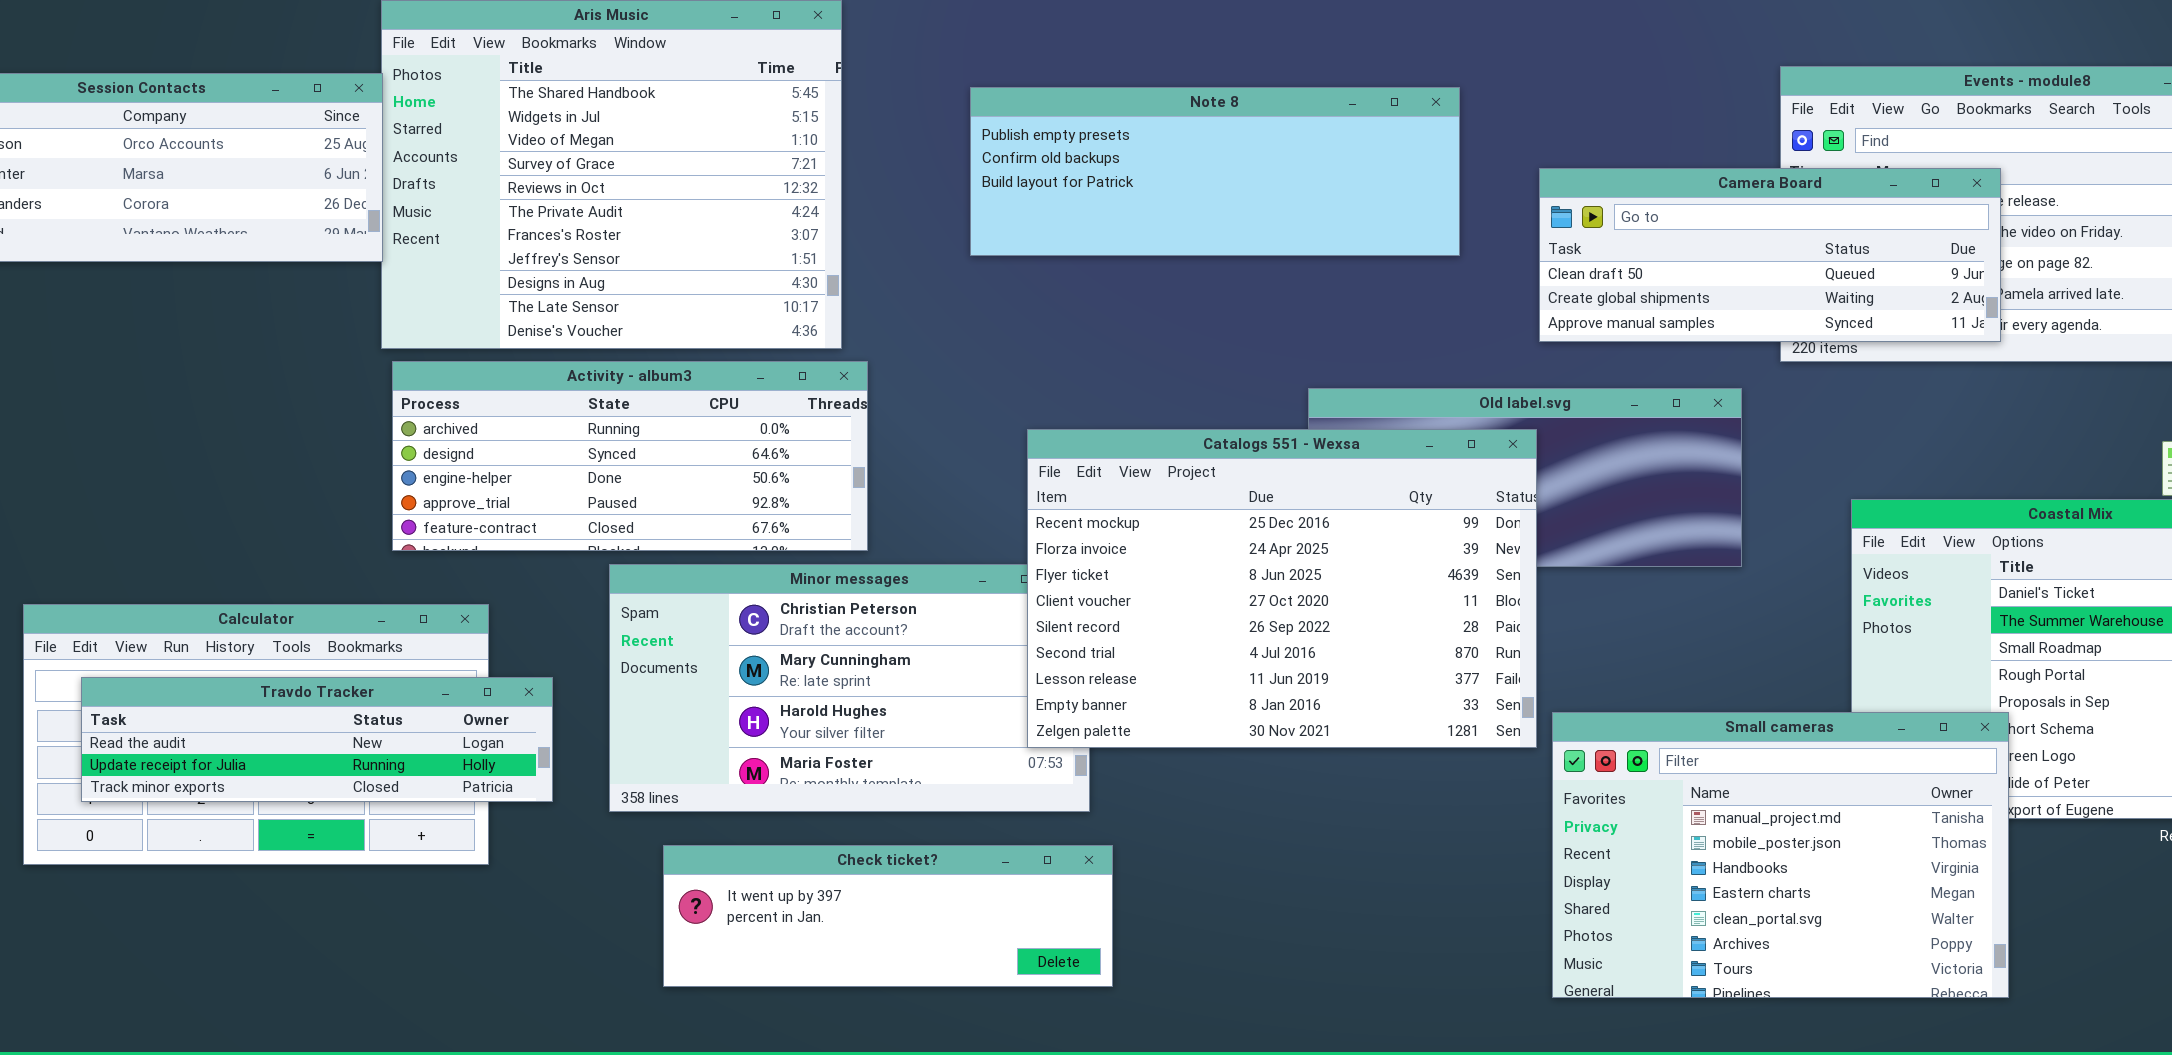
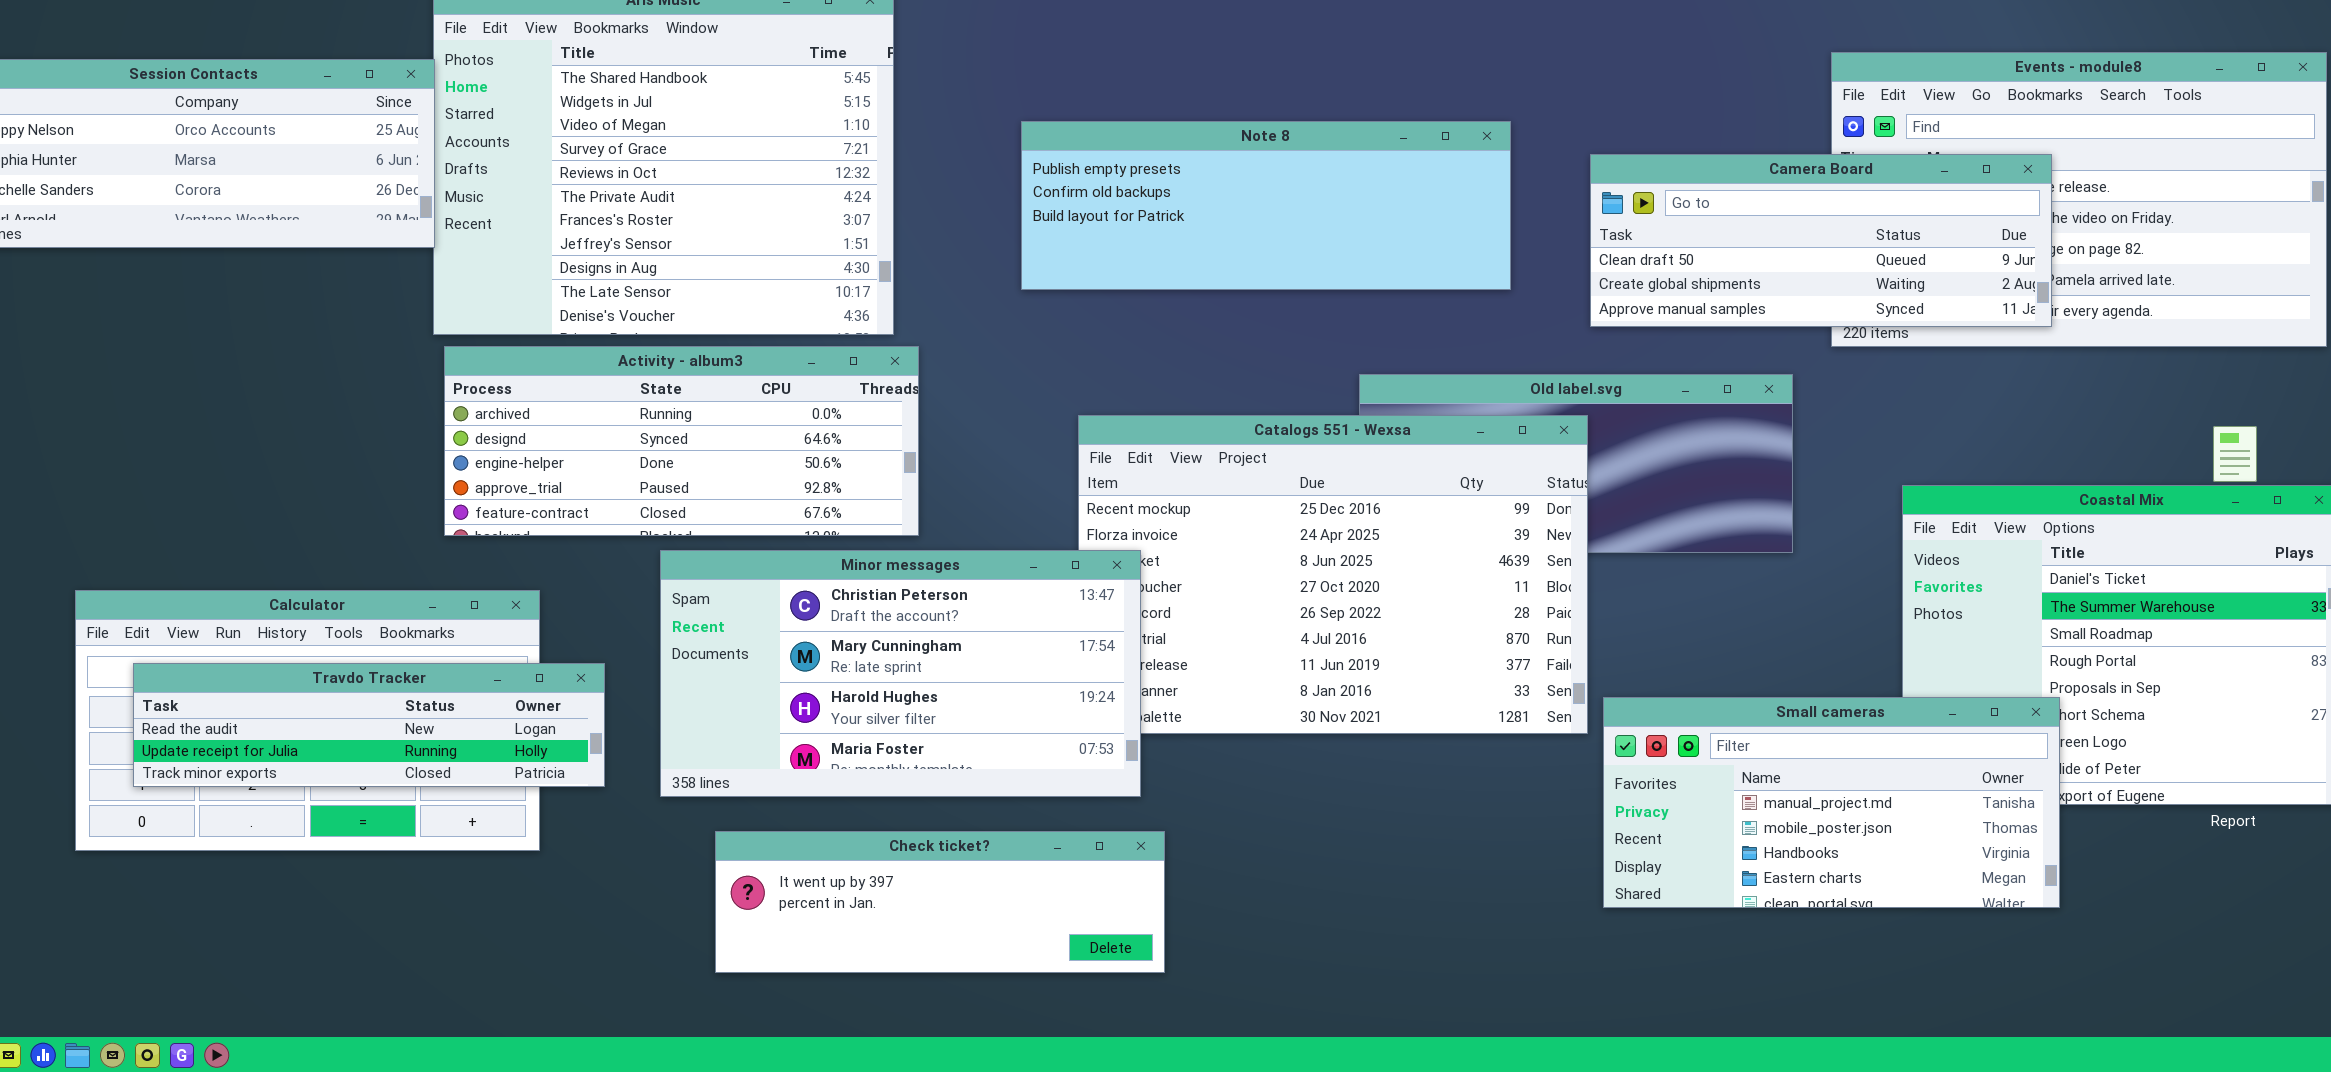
Note 8: [970,87,1460,256] -> [1021,121,1511,290], moved
Minor messages: [609,564,1090,812] -> [660,550,1141,797], raised
Small cameras: [1552,712,2009,998] -> [1603,697,2060,908], resized

